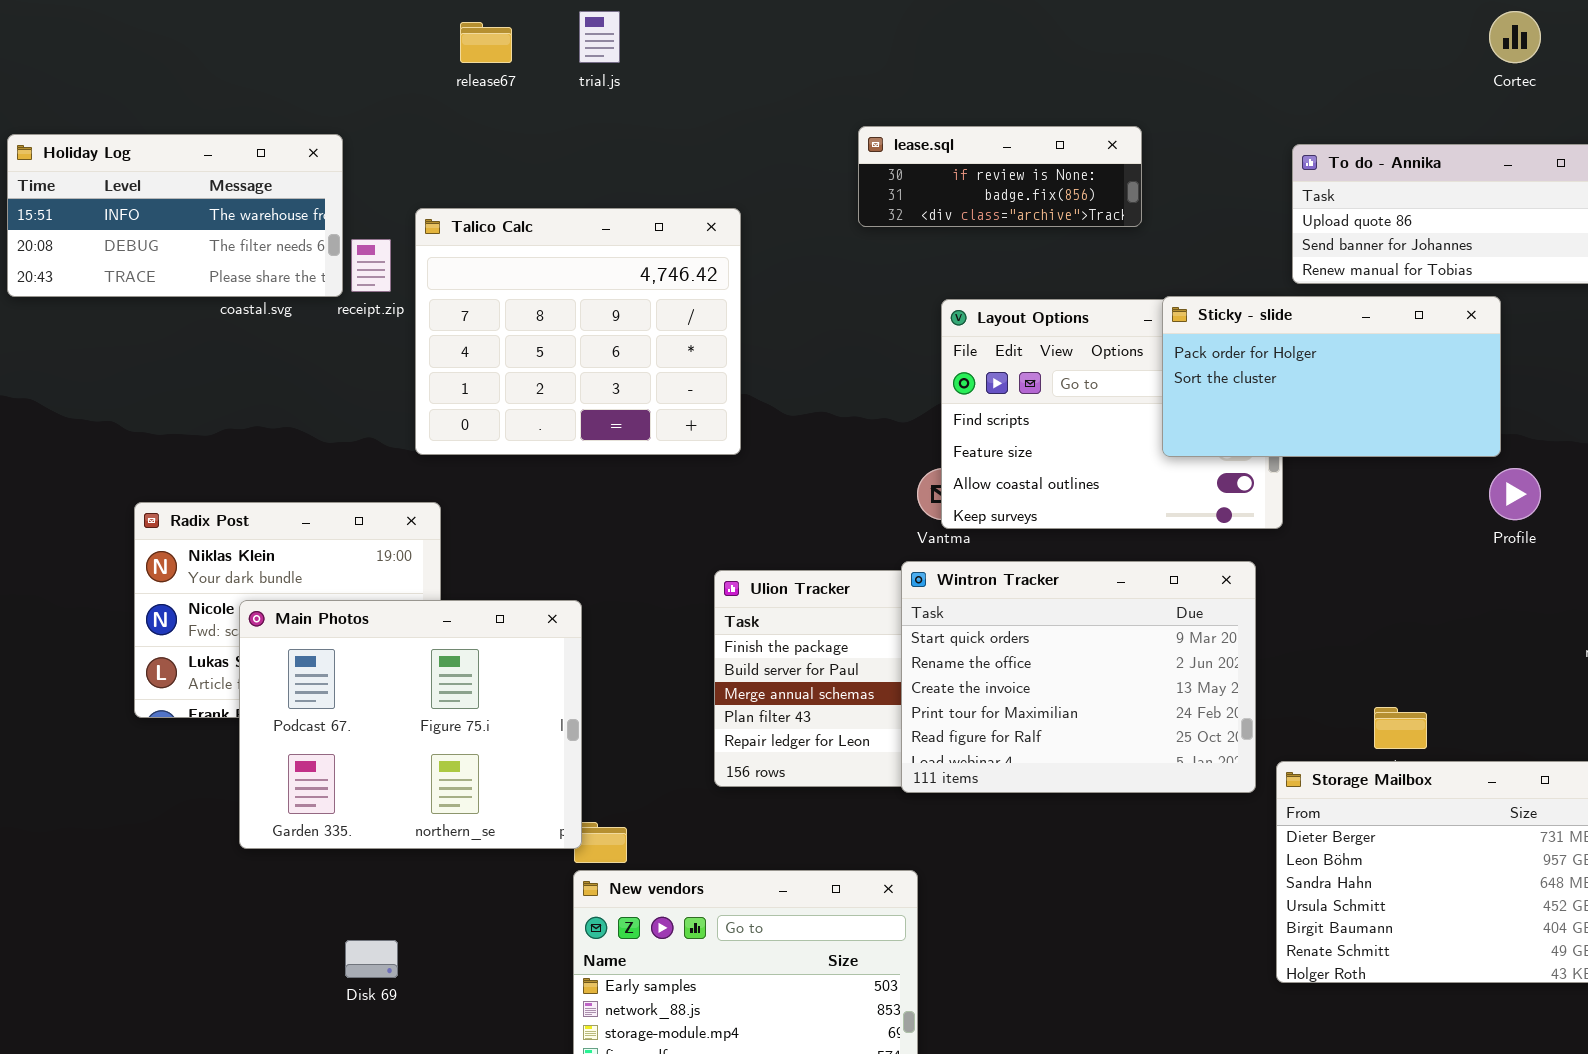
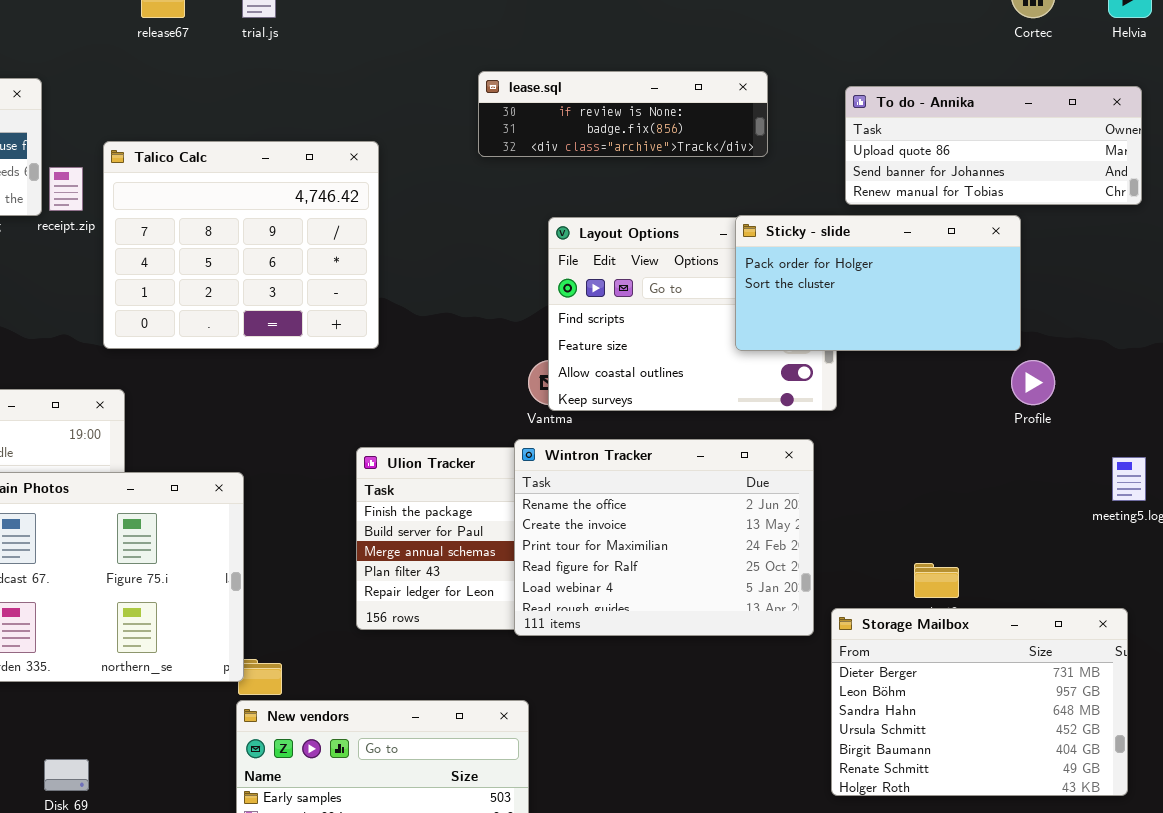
lease.sql: [858,126,1142,227] -> [478,71,768,157], resized
Wintron Tracker: [901,561,1256,793] -> [514,439,814,636], scrolled down 1 row

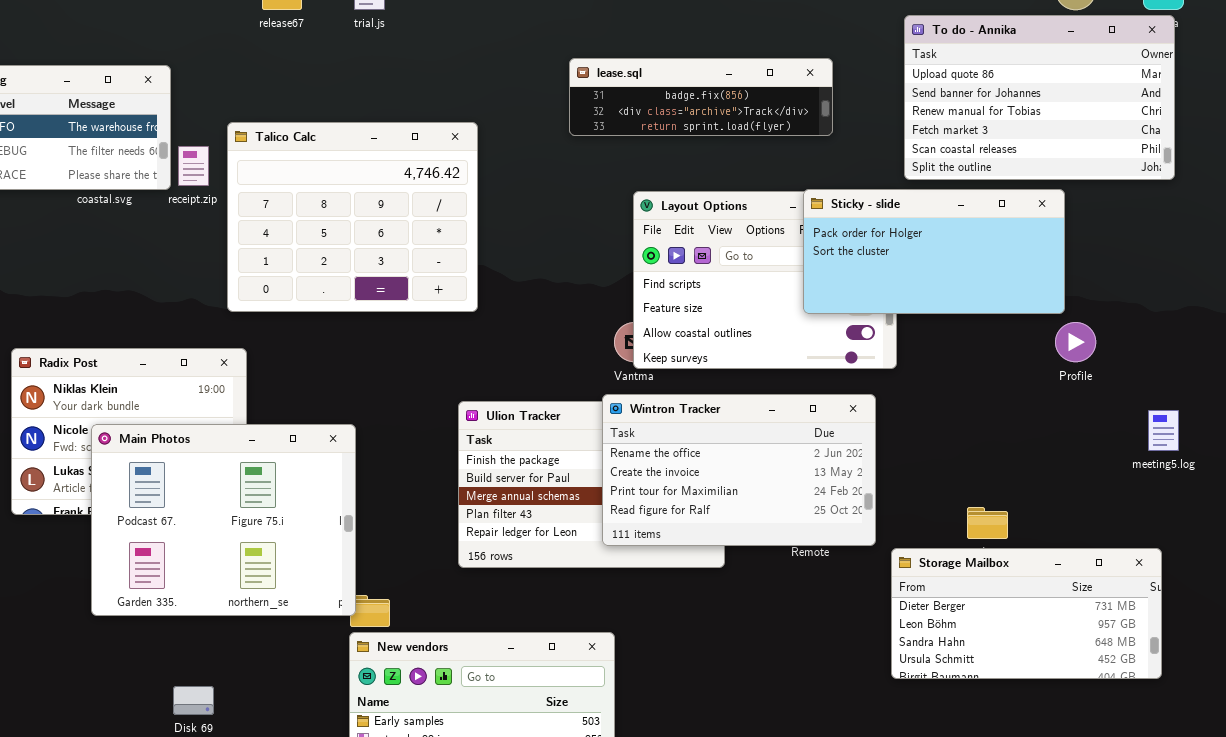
lease.sql: [478,71,768,157] -> [569,58,833,136], scrolled down 1 row
To do - Annika: [845,86,1142,205] -> [904,15,1175,180], resized
Wintron Tracker: [514,439,814,636] -> [602,394,876,546], resized
Storage Mailbox: [831,608,1128,796] -> [891,548,1162,679], resized

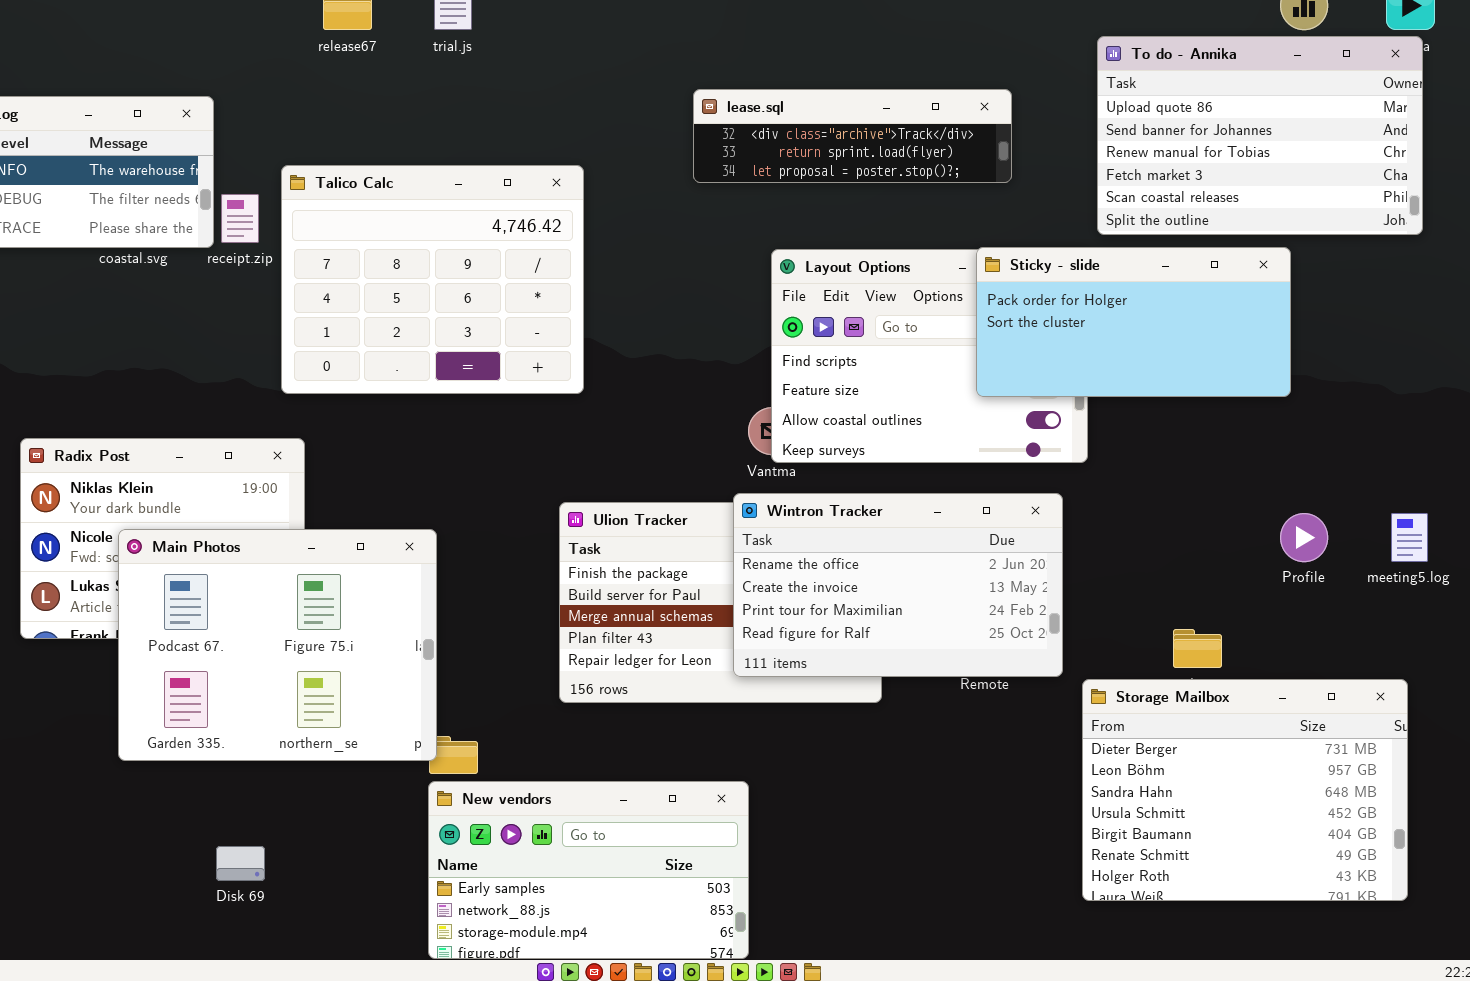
lease.sql: [569,58,833,136] -> [693,89,1012,183], scrolled down 1 row
Profile: [1055,322,1096,362] -> [1280,513,1328,562], moved
Storage Mailbox: [891,548,1162,679] -> [1082,679,1408,901], resized

